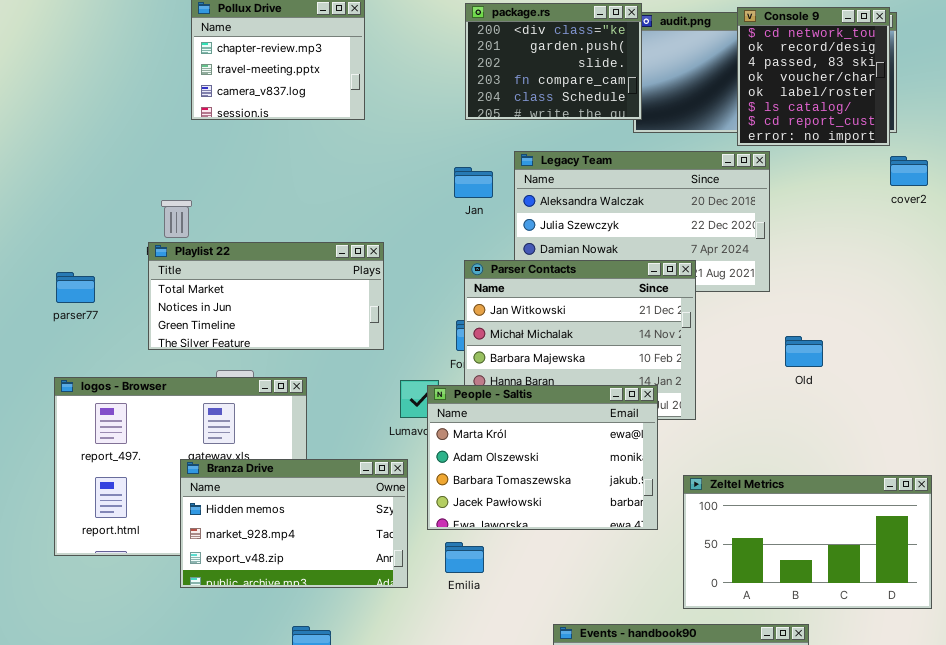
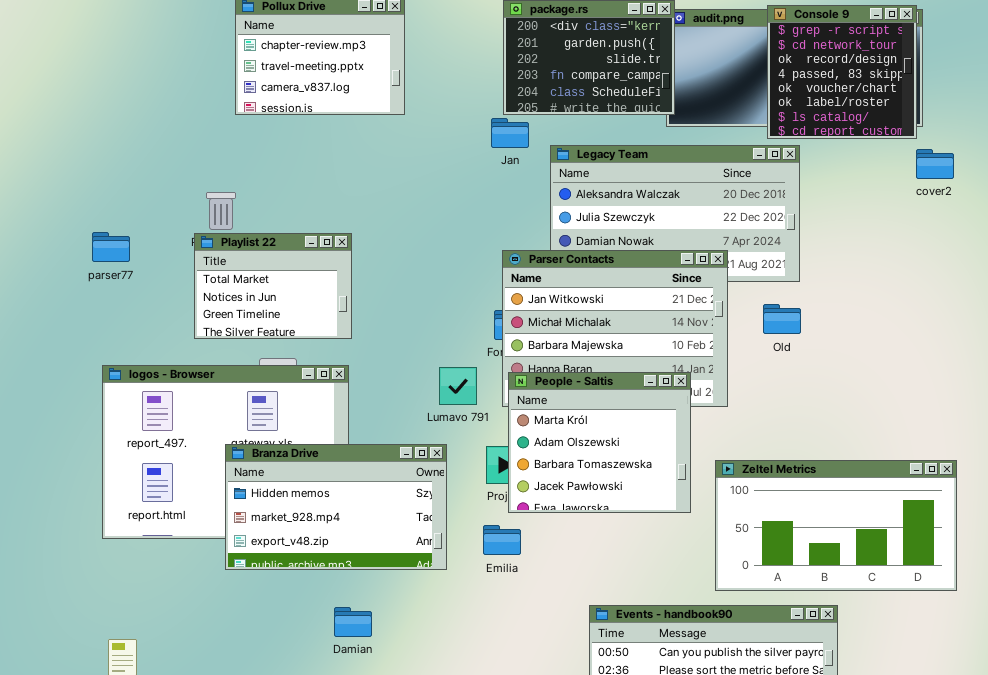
Console 9: [737,7,890,146] -> [767,5,917,139], scrolled up 1 row
Jan: [454,167,493,198] -> [491,118,529,148], moved
Playlist 22: [148,242,384,350] -> [194,233,352,339], resized
parser77: [56,272,95,303] -> [92,232,130,262], moved
Old: [785,336,823,367] -> [763,304,801,334], moved
People - Saltis: [427,385,658,530] -> [508,372,691,513], resized

